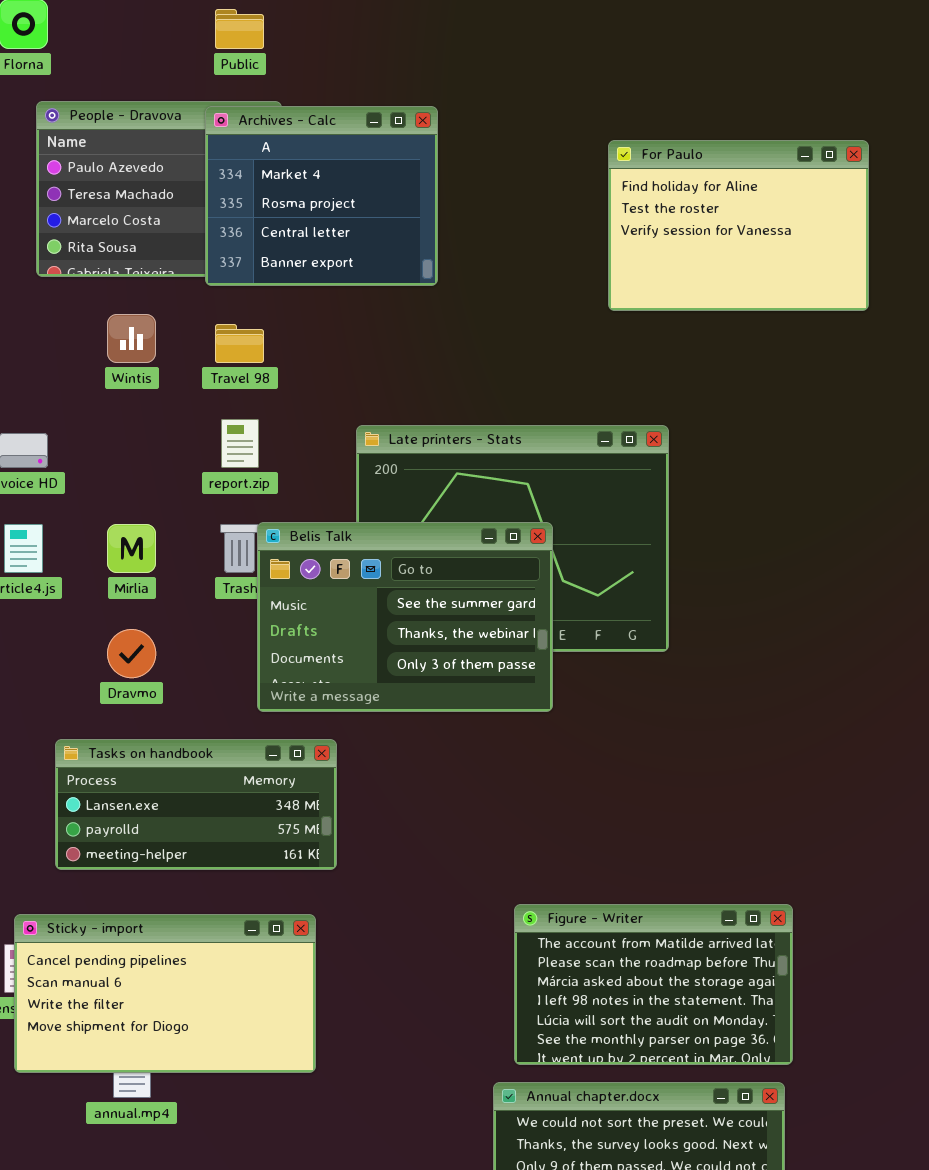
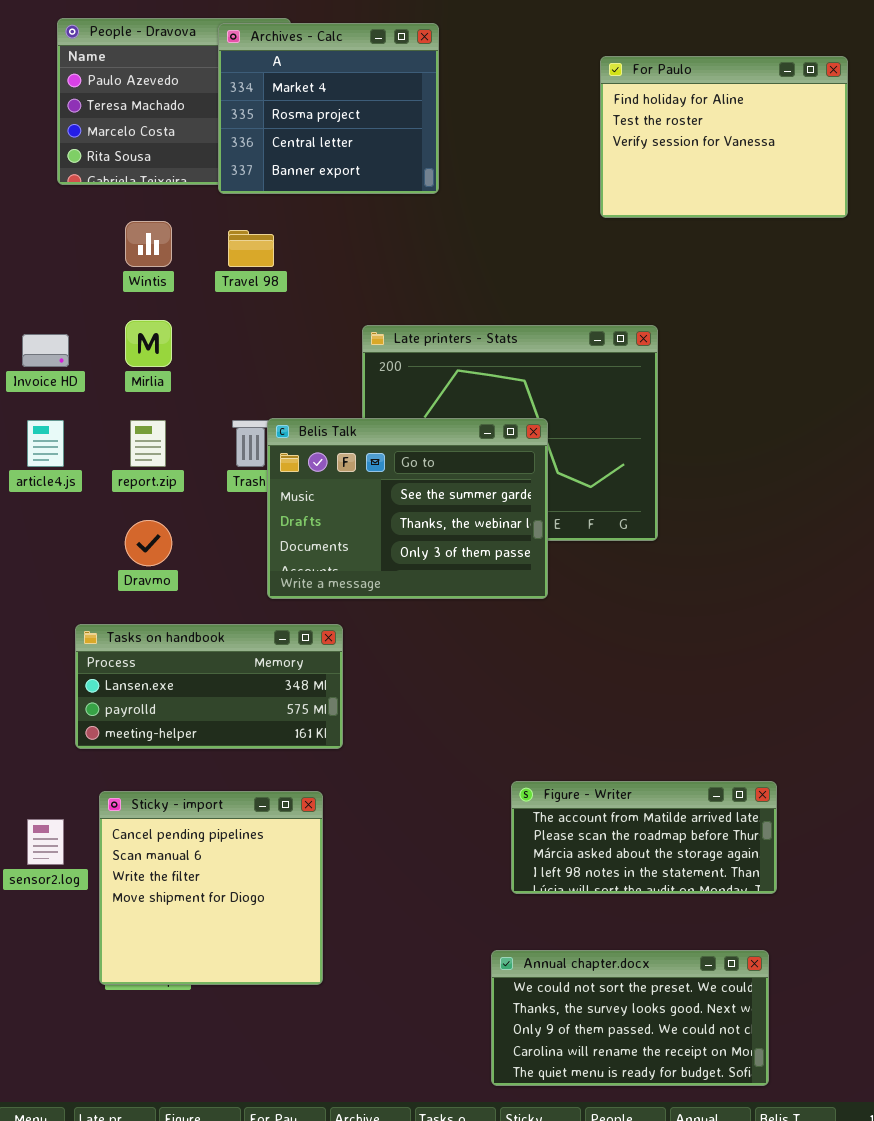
report.zip: [221,419,259,468] -> [130,420,166,467], moved
Mirlia: [107,524,156,573] -> [125,320,172,367], moved
Figure - Writer: [514,904,793,1065] -> [511,781,777,894], resized
Sticky - import: [14,914,316,1073] -> [99,791,323,985], resized

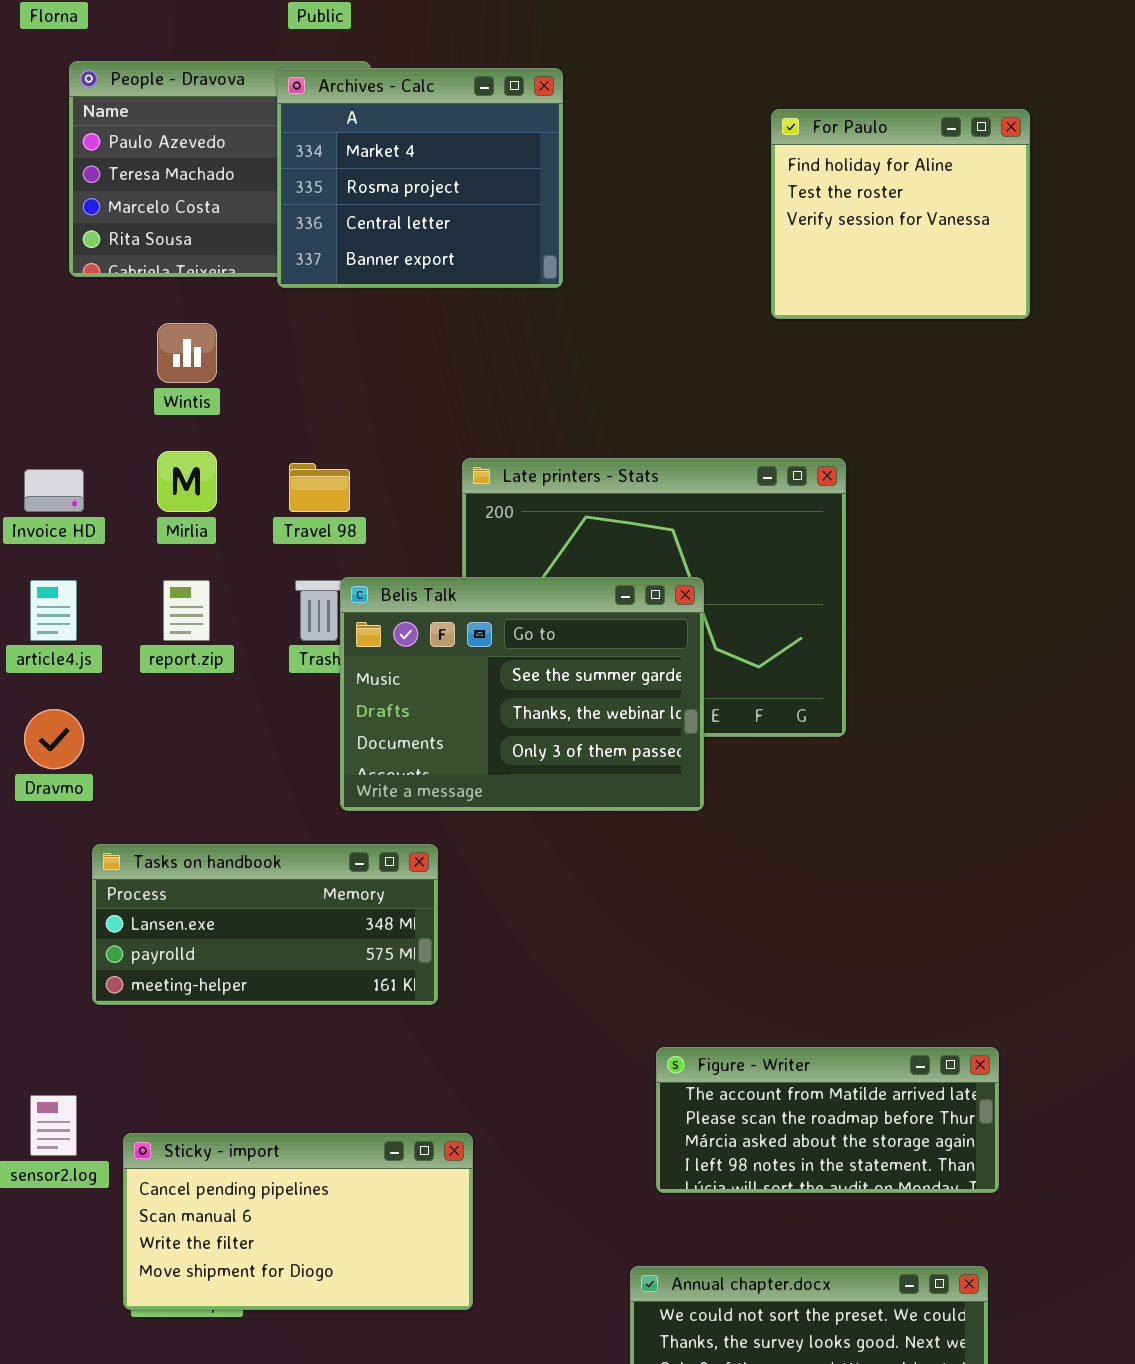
For Paulo: [600,56,848,218] -> [771,109,1030,319], resized
Travel 98: [228,230,274,267] -> [289,463,350,512], moved
Dravmo: [125,520,172,566] -> [24,709,84,769], moved
Sticky - import: [99,791,323,985] -> [123,1133,473,1310], resized

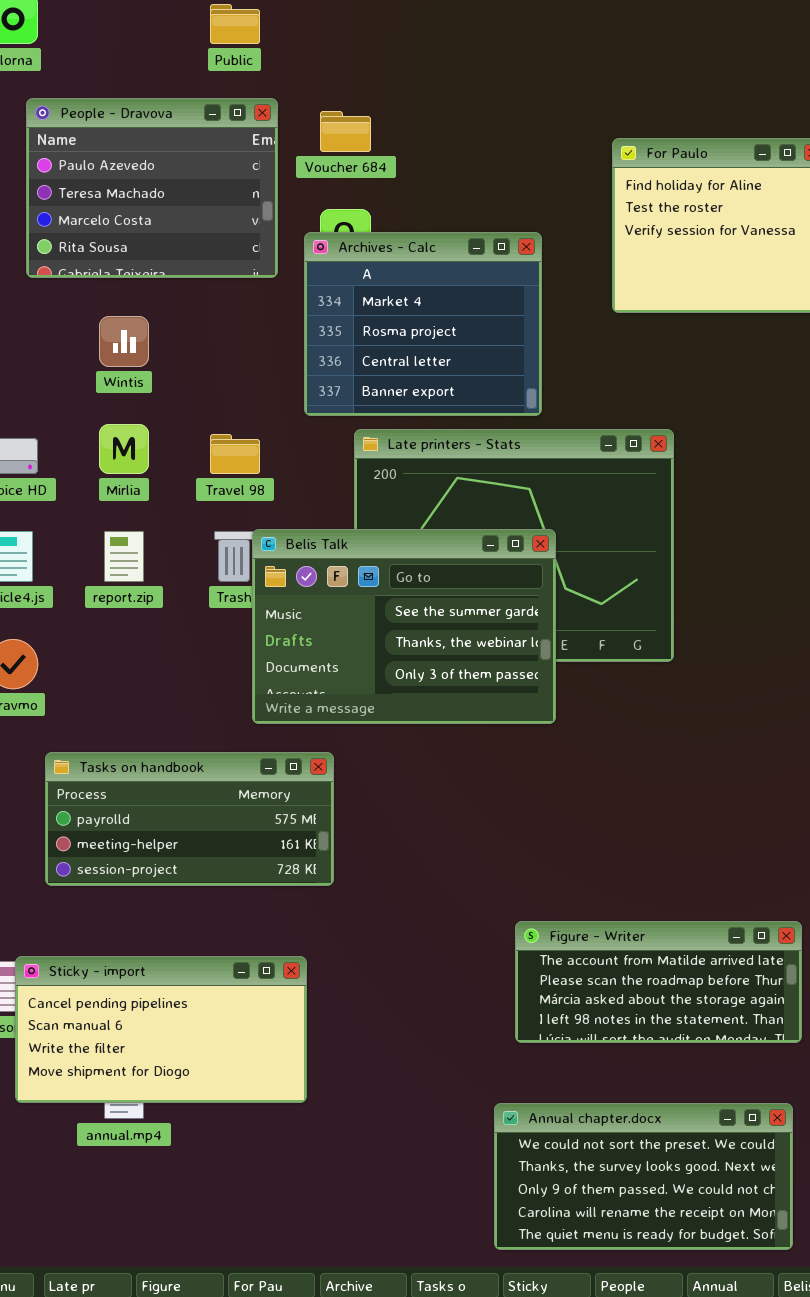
Archives - Calc: [277,68,563,288] -> [304,232,542,416], moved
Tasks on handbook: [92,844,438,1005] -> [45,752,334,886], scrolled down 1 row
Sticky - import: [123,1133,473,1310] -> [15,956,307,1103], moved

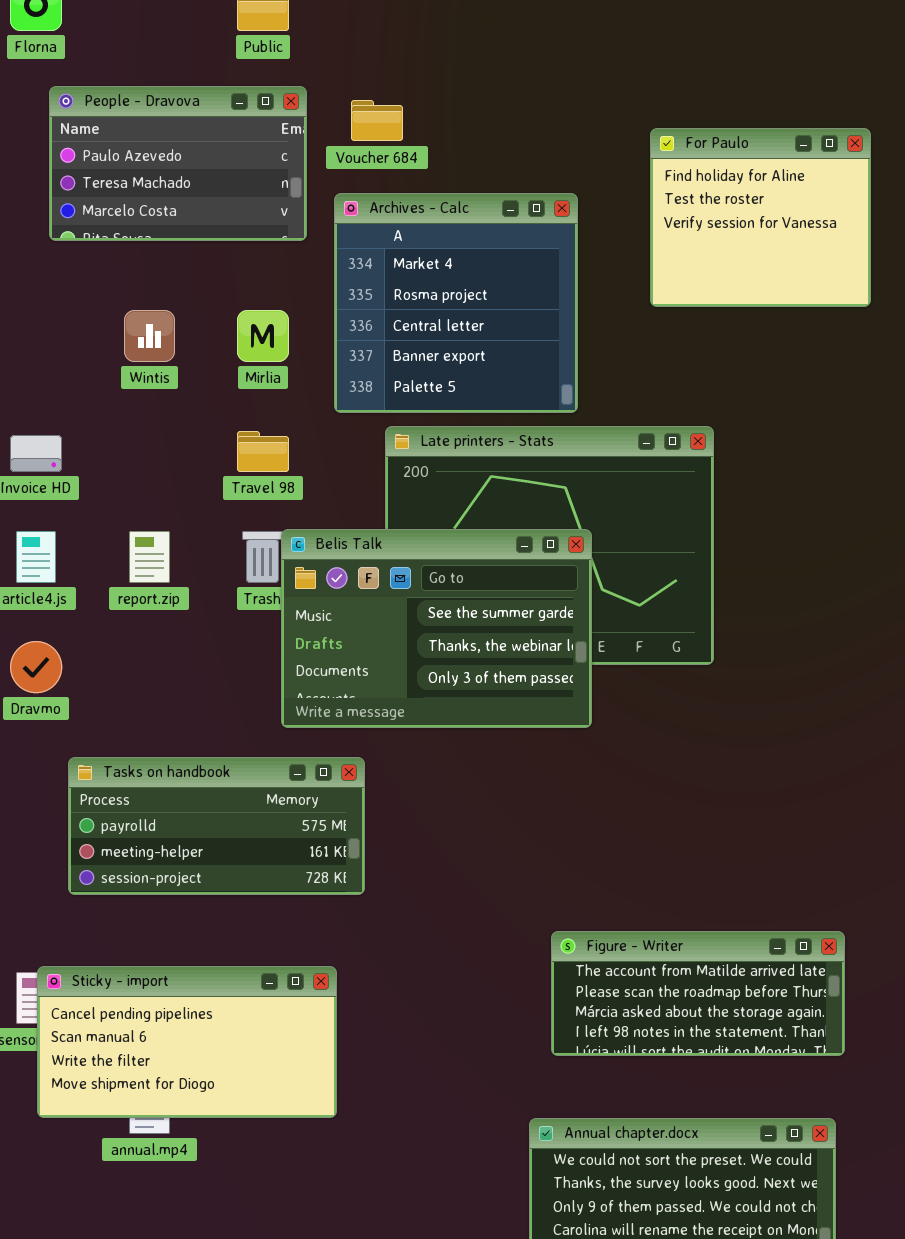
People - Dravova: [26,98,278,278] -> [49,86,307,241], resized
Archives - Calc: [304,232,542,416] -> [334,193,578,413], resized
Mirlia: [99,424,149,474] -> [237,310,289,362], moved

